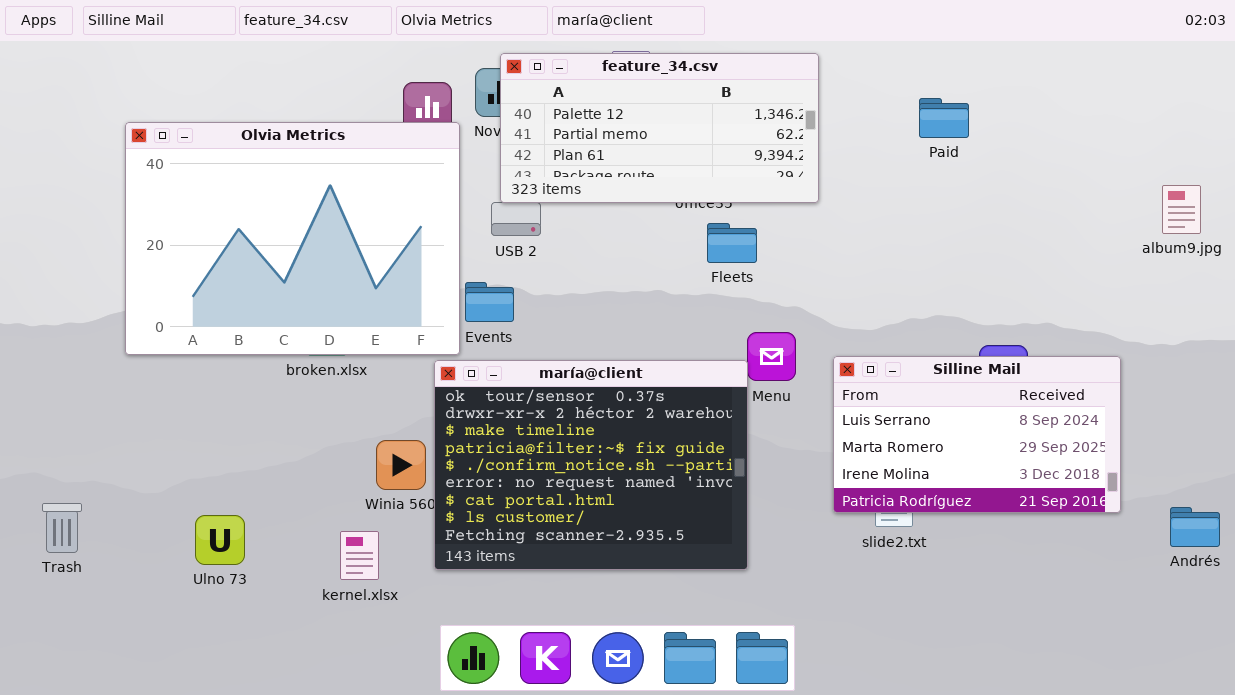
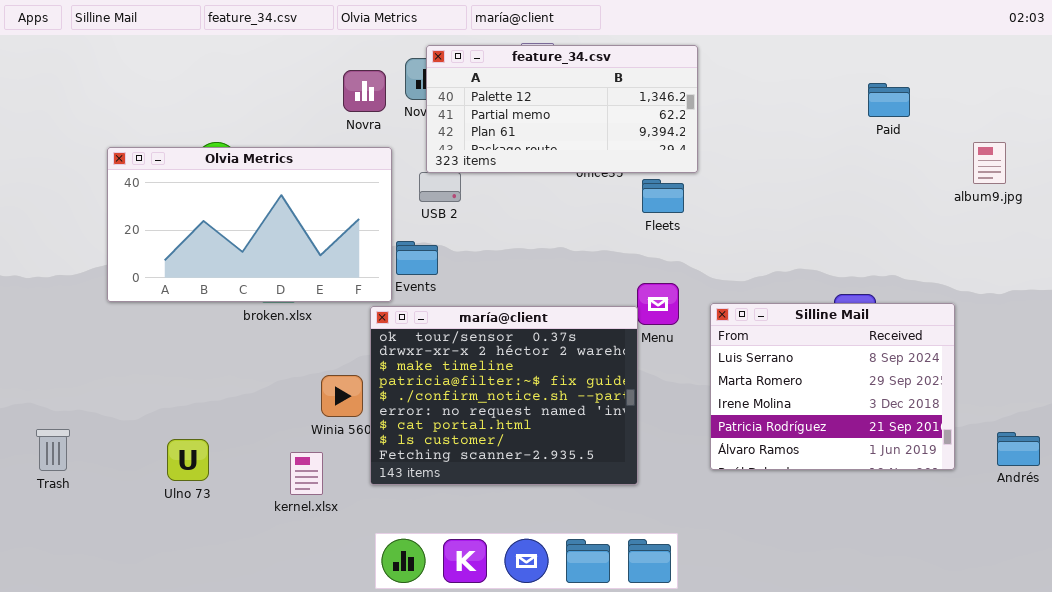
Paid: [919,98,969,138] -> [868,83,910,117], moved
Olvia Metrics: [125,122,460,355] -> [107,147,392,302], resized
album9.jpg: [1162,185,1201,234] -> [973,142,1006,184], moved
Fleets: [707,223,757,263] -> [642,179,684,213], moved
Silline Mail: [833,356,1121,513] -> [710,303,955,470], resized

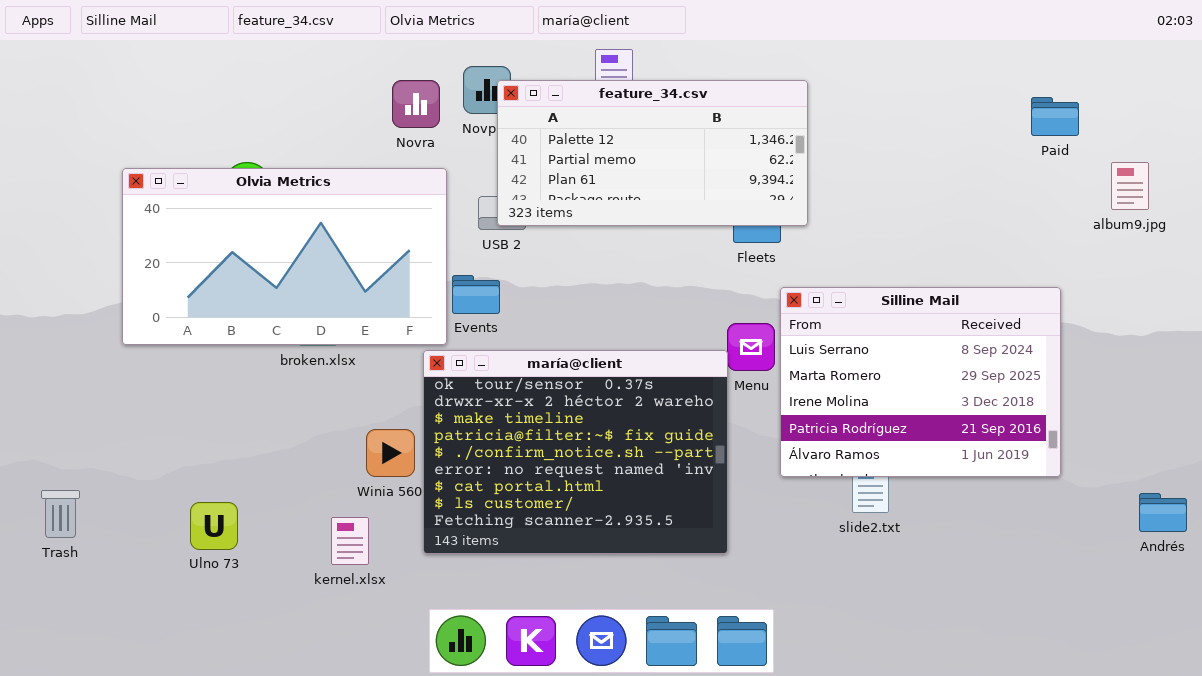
feature_34.csv: [426,45,698,173] -> [497,80,808,226], moved
Paid: [868,83,910,117] -> [1031,97,1079,136], moved
Silline Mail: [710,303,955,470] -> [780,287,1061,477], moved

